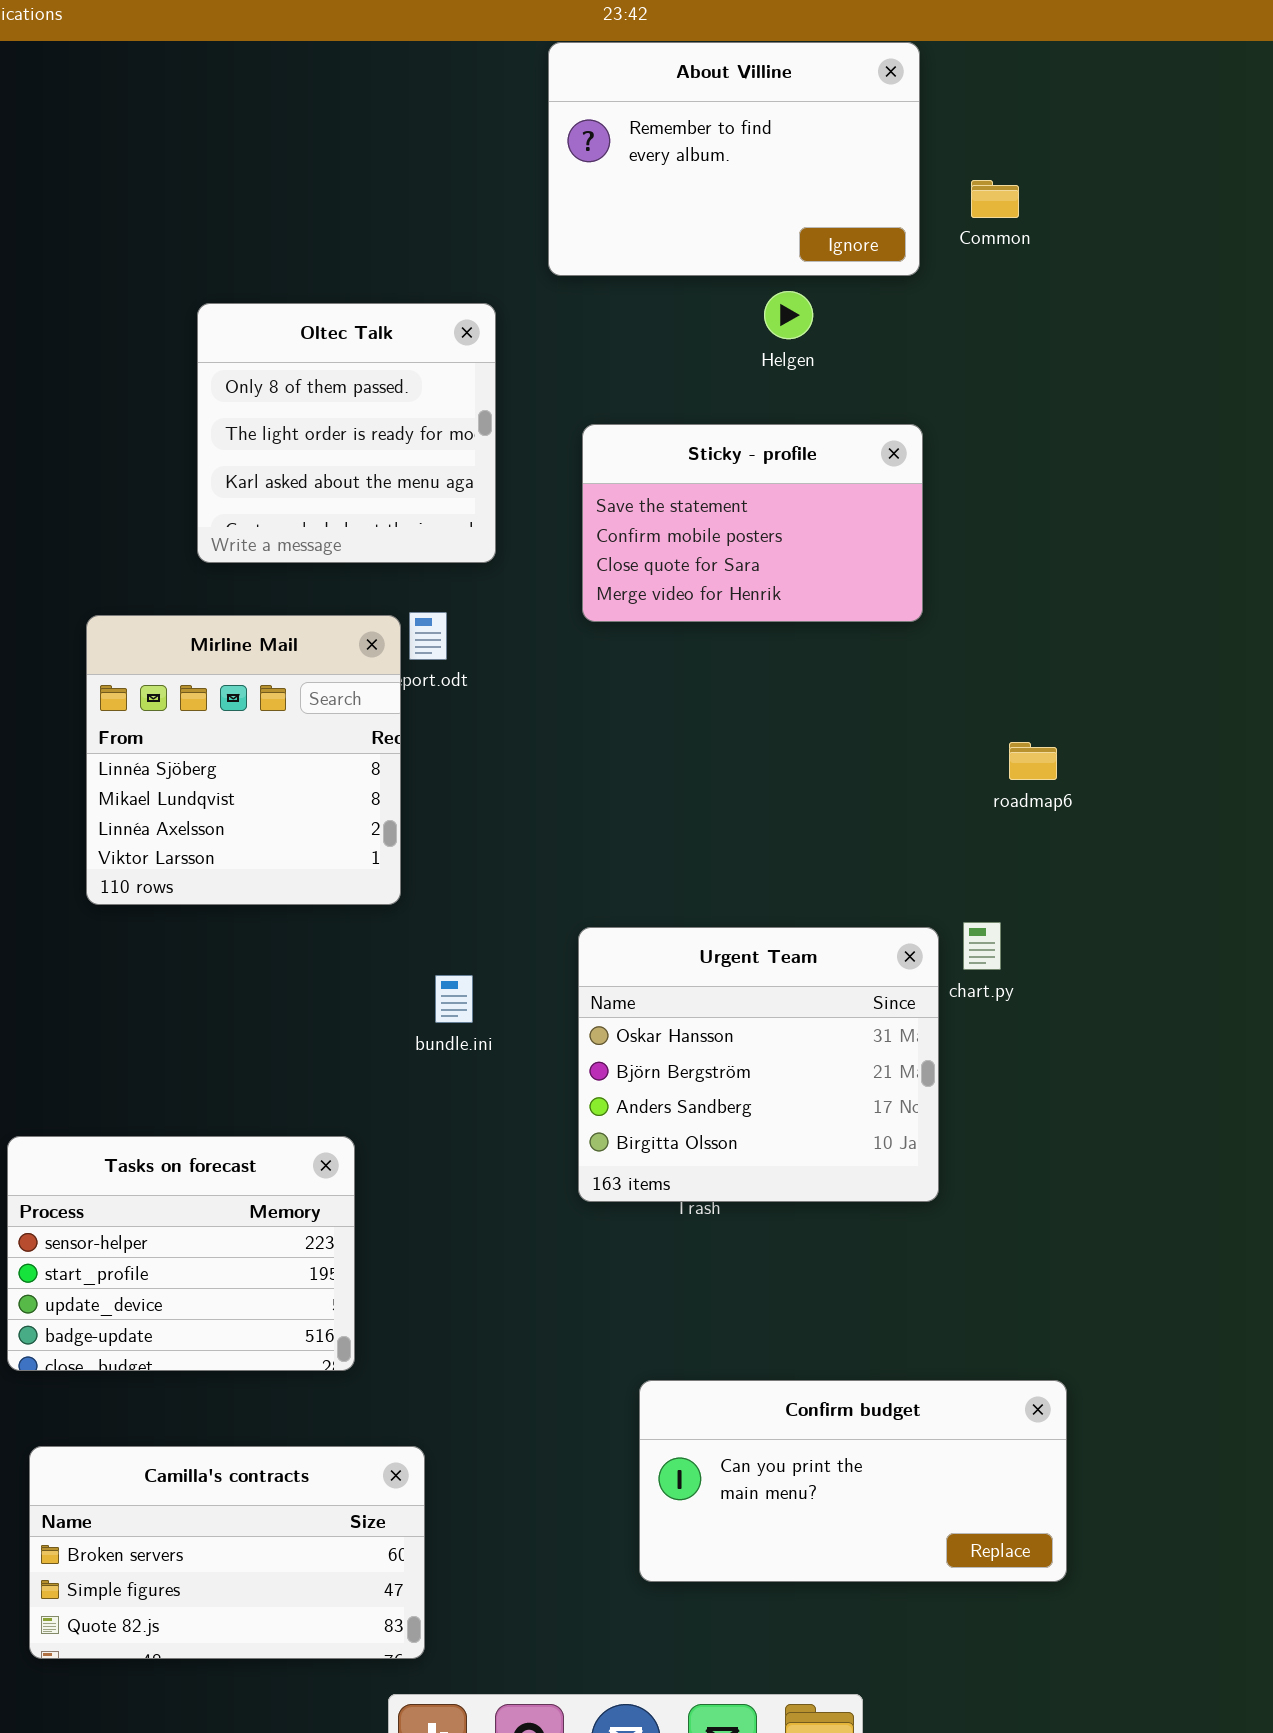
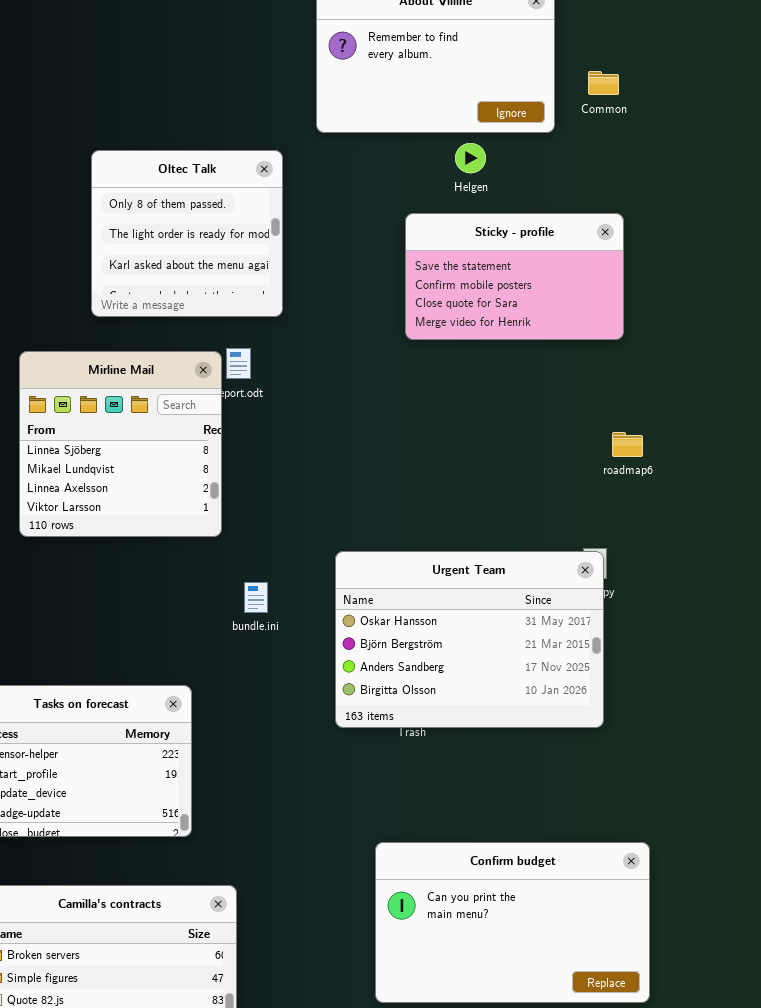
Sticky - profile: [582,424,923,622] -> [405,213,624,340], moved
Urgent Team: [578,927,939,1202] -> [335,551,604,728], resized
Confirm budget: [639,1380,1067,1582] -> [375,842,650,1003], resized

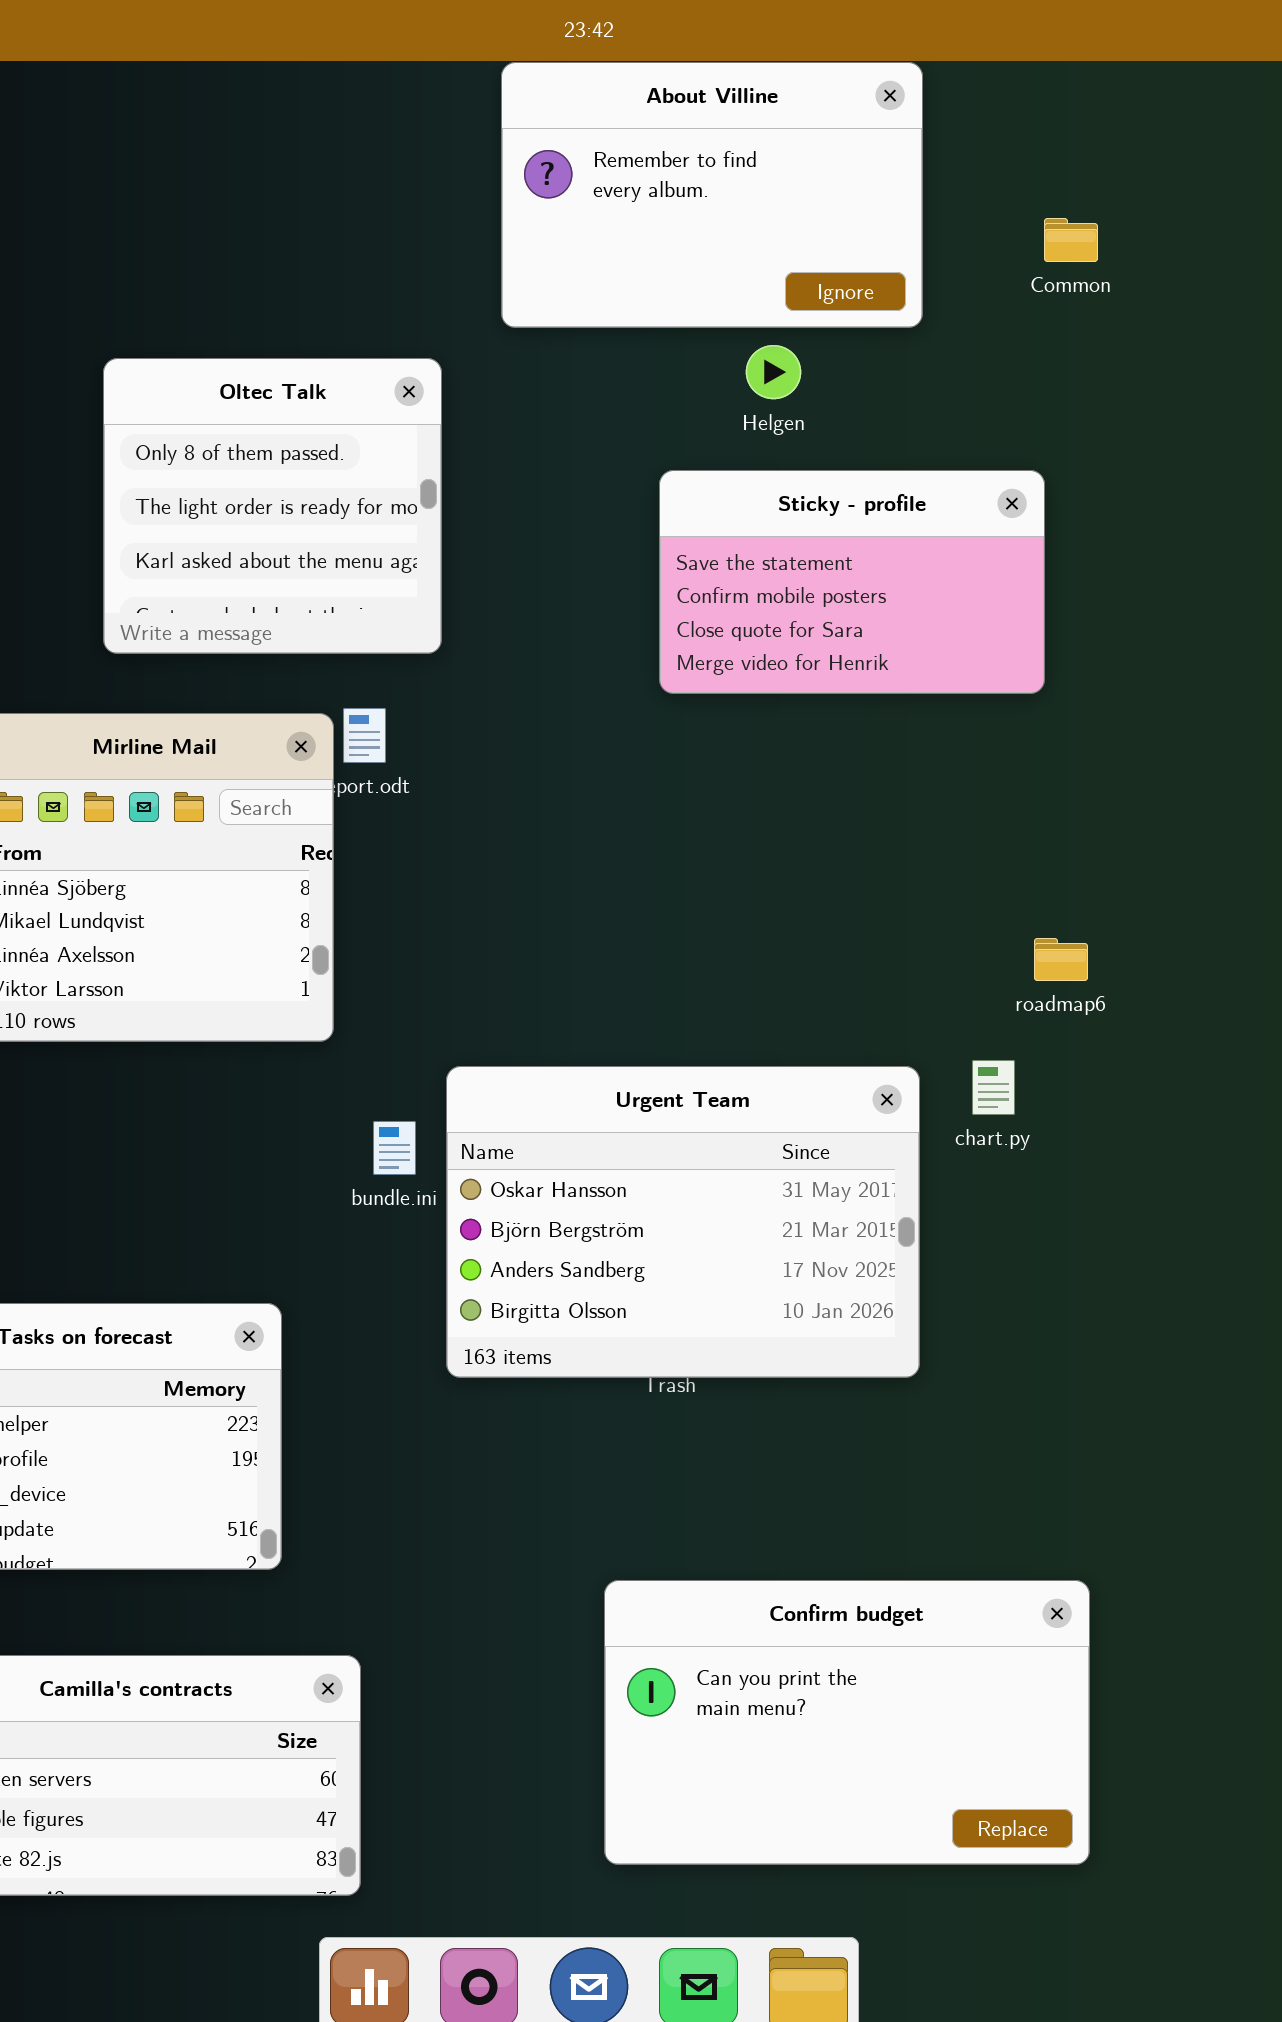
Common: [588,71,619,95] -> [1044,218,1098,262], moved
roadmap6: [612,432,643,457] -> [1034,938,1088,981], moved
Urgent Team: [335,551,604,728] -> [446,1066,920,1378], moved

